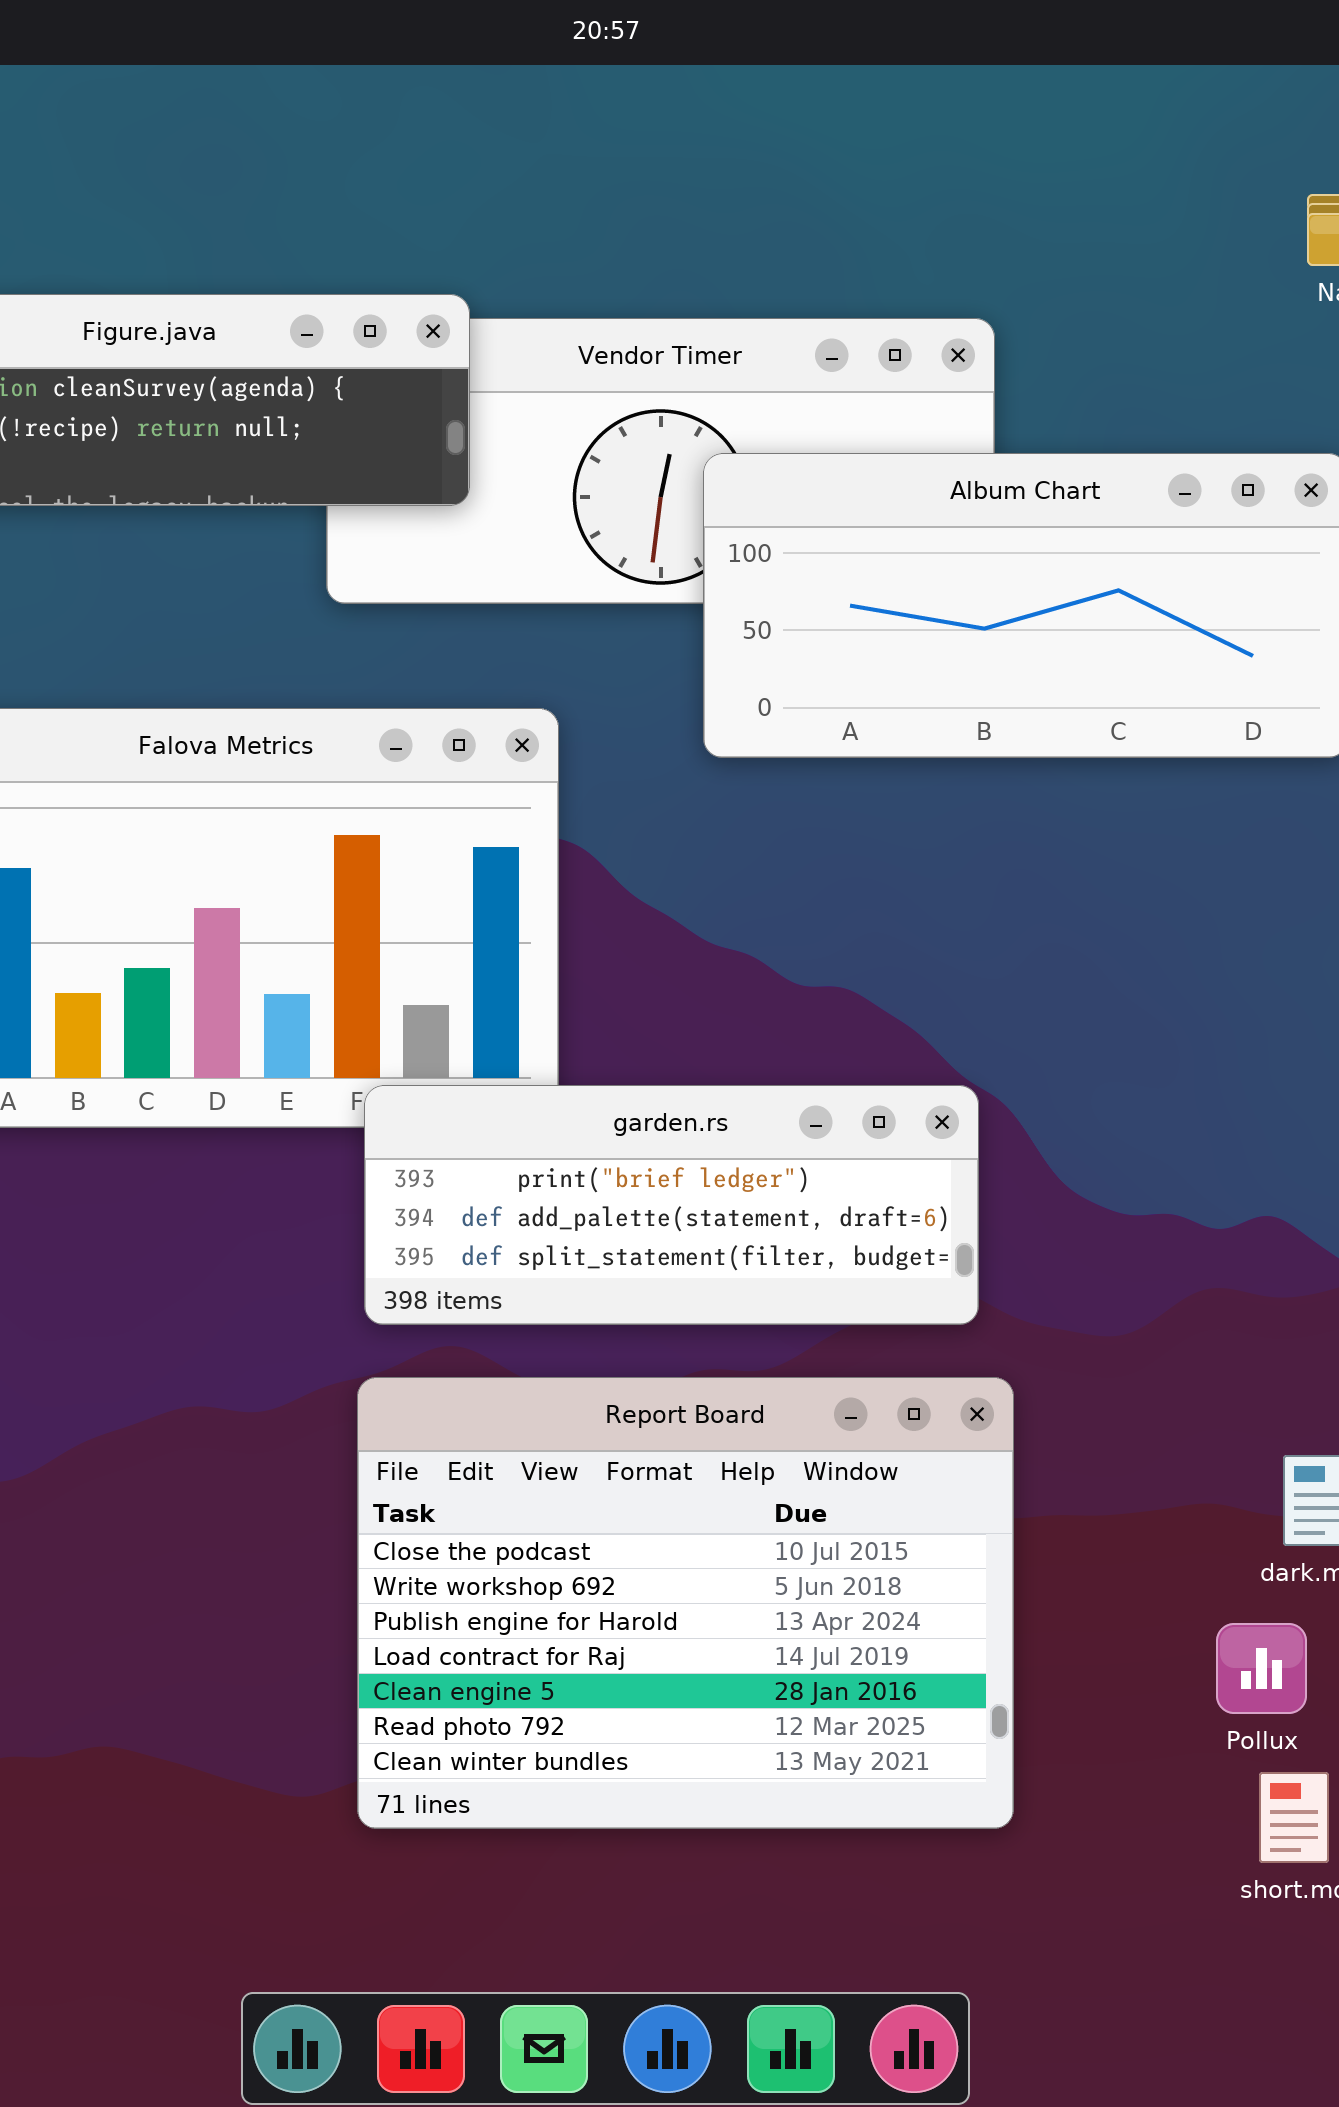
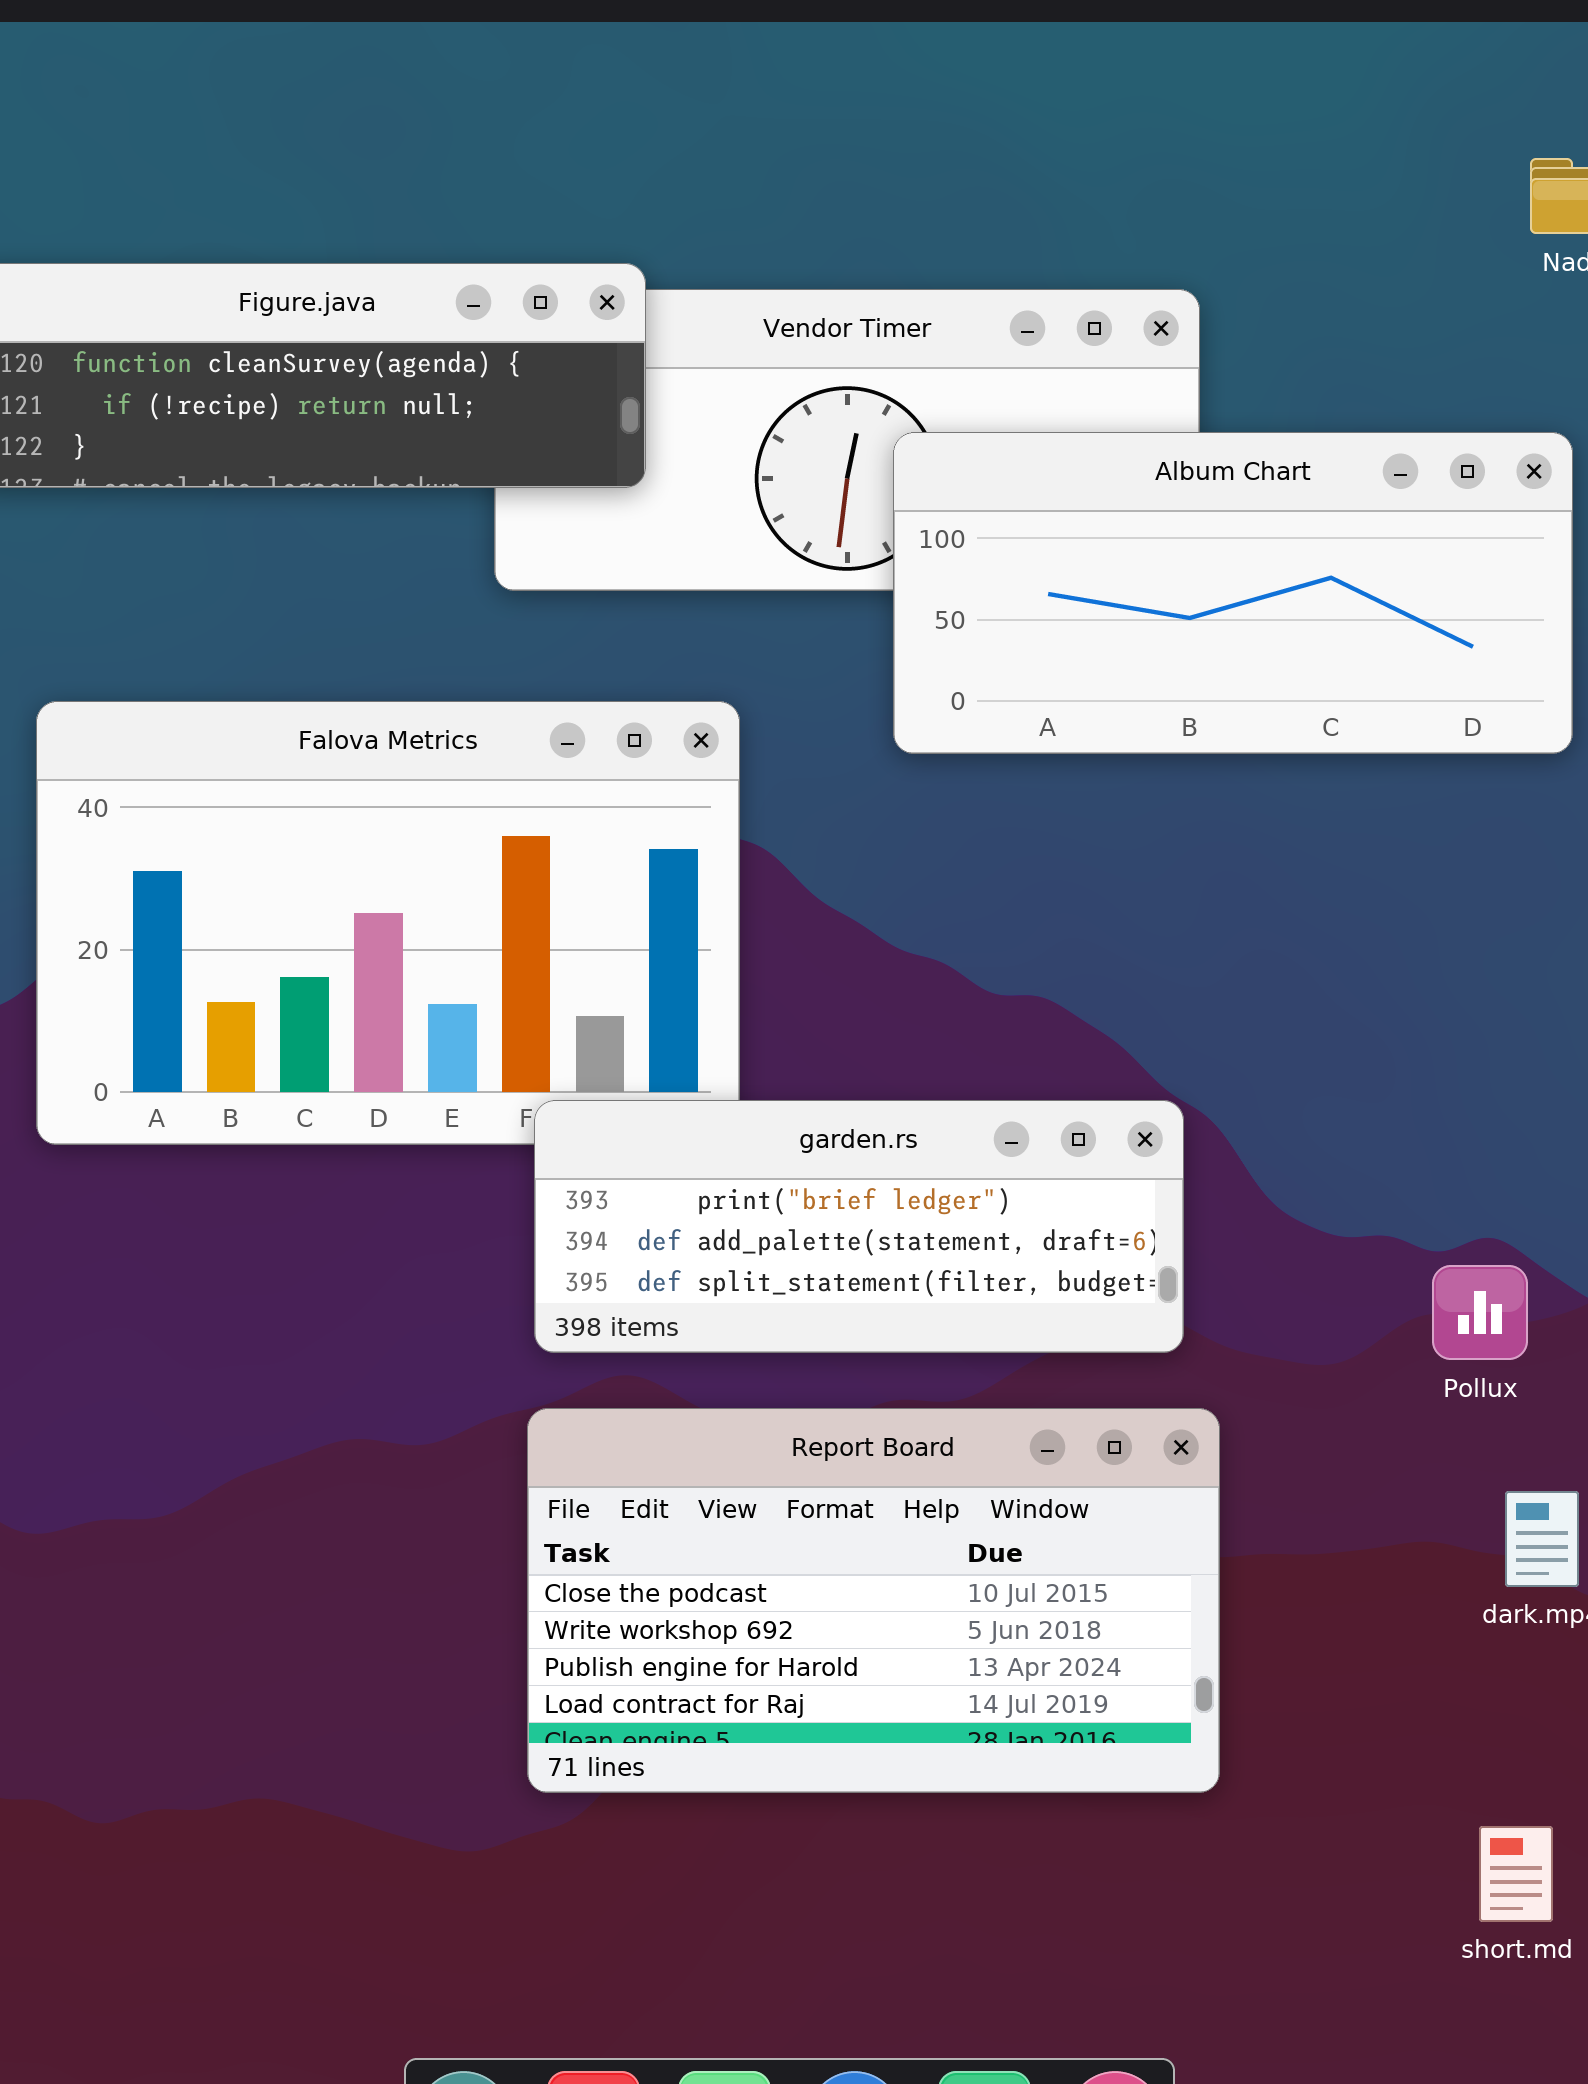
Report Board: [357,1377,1014,1829] -> [527,1408,1220,1793], resized
Pollux: [1216,1623,1307,1714] -> [1432,1265,1528,1360], moved

